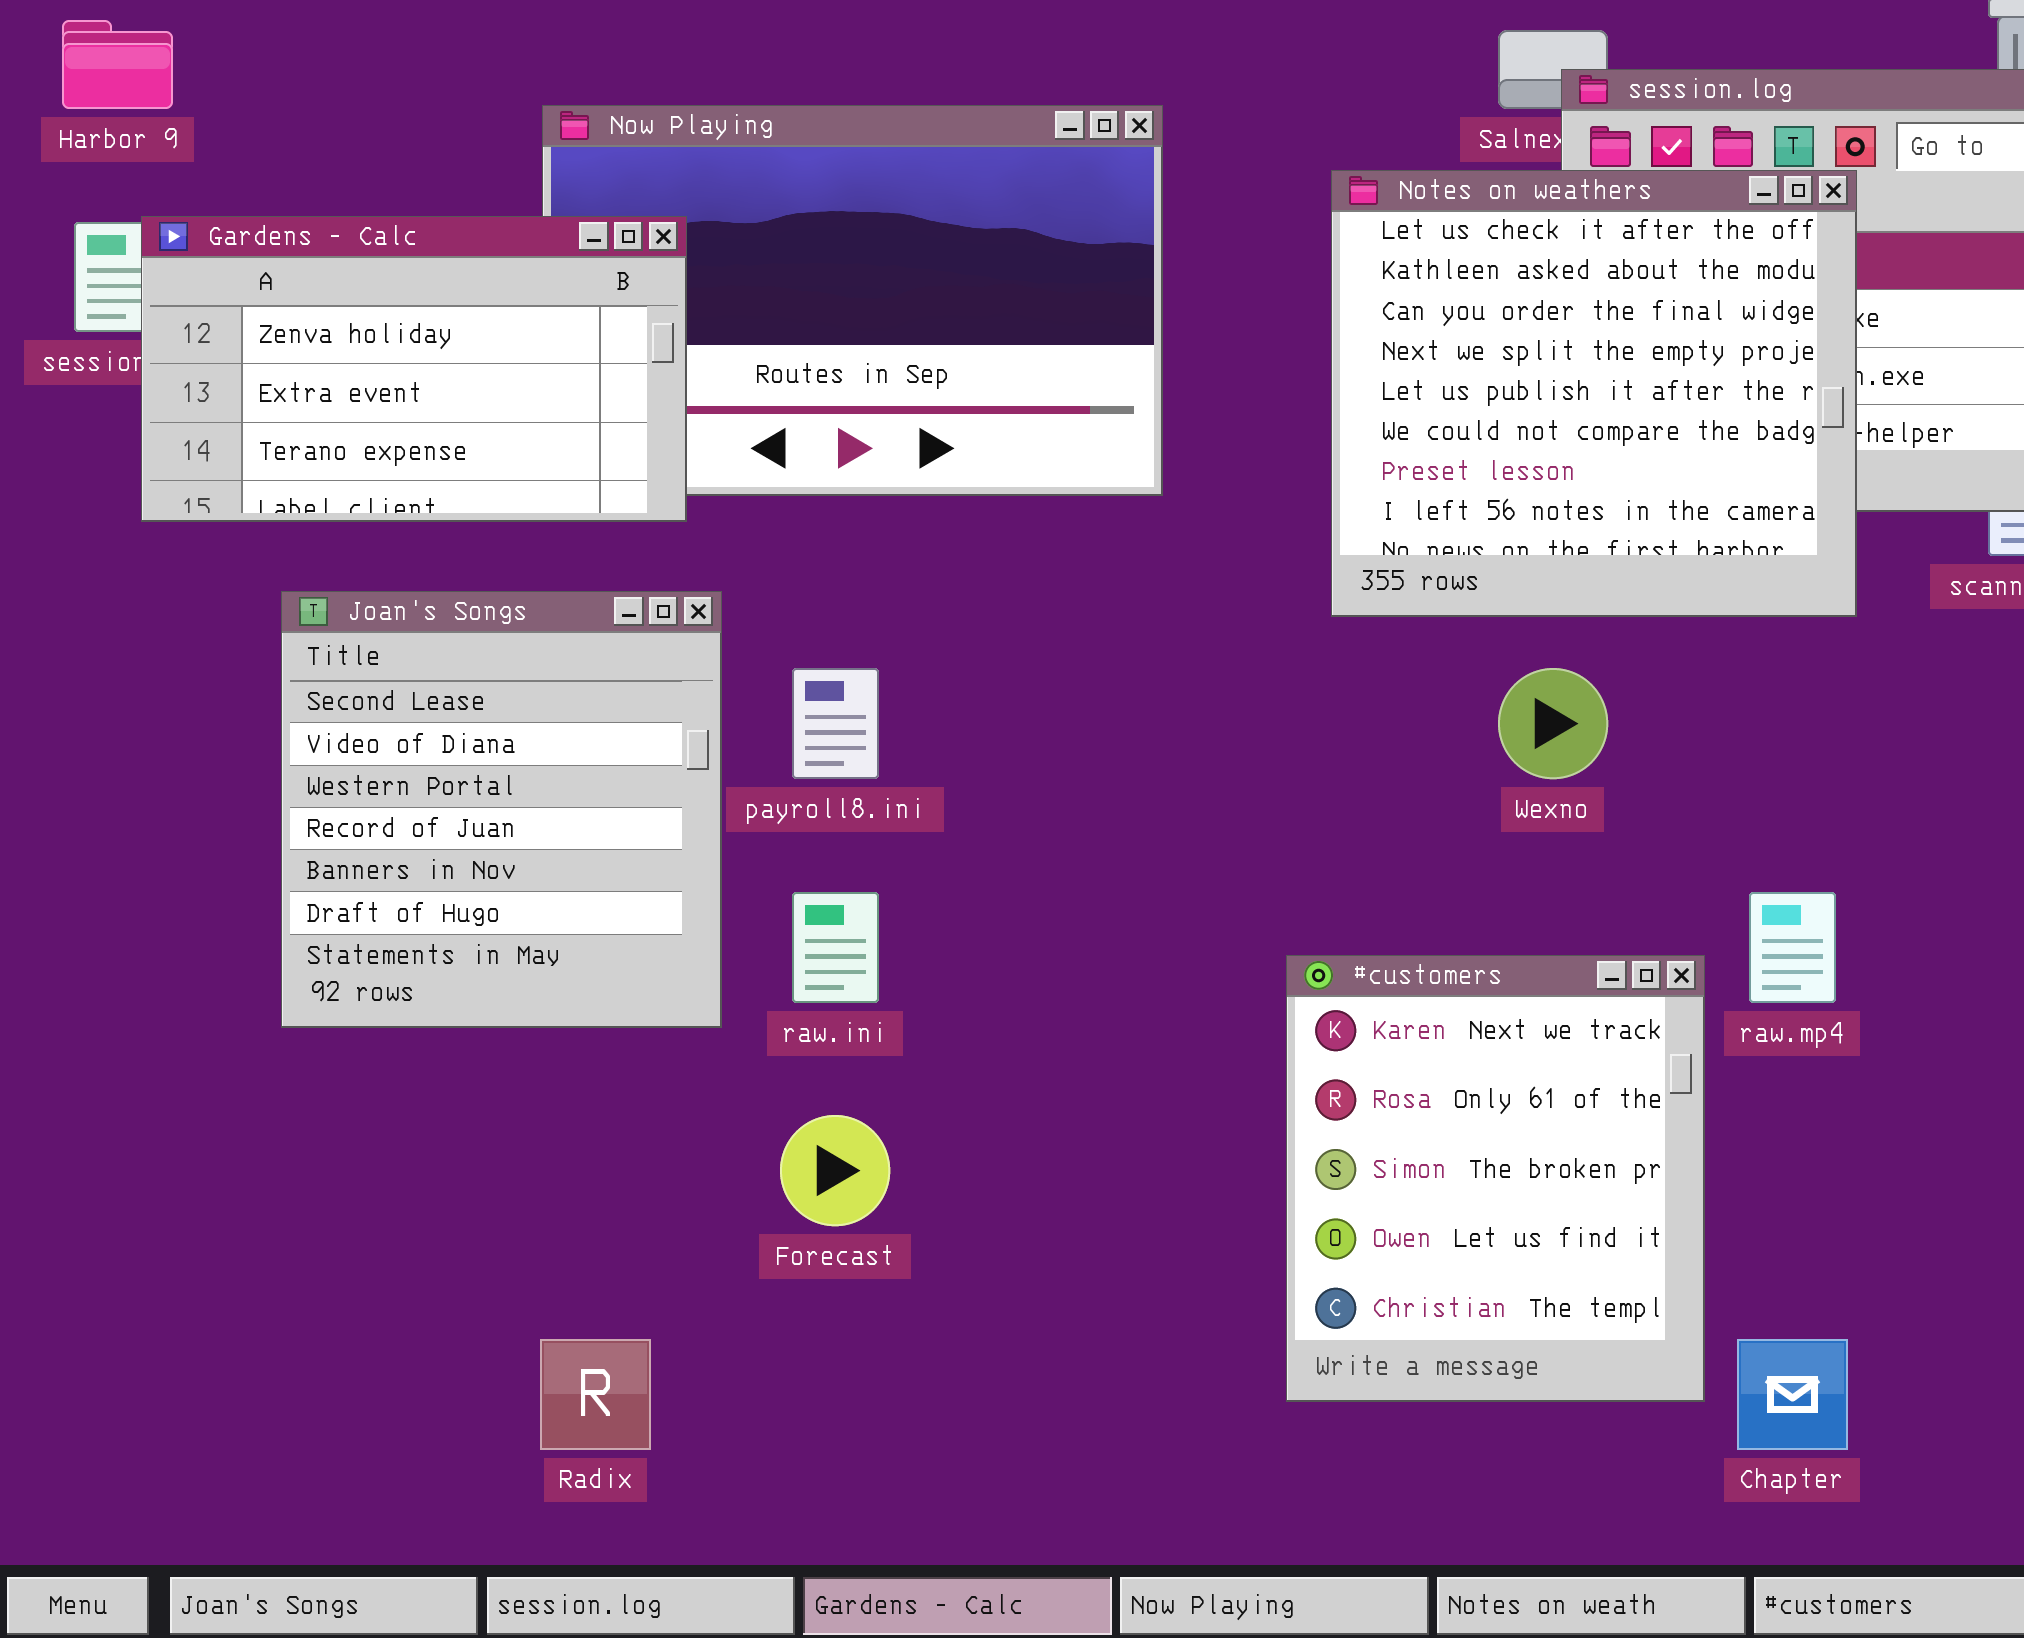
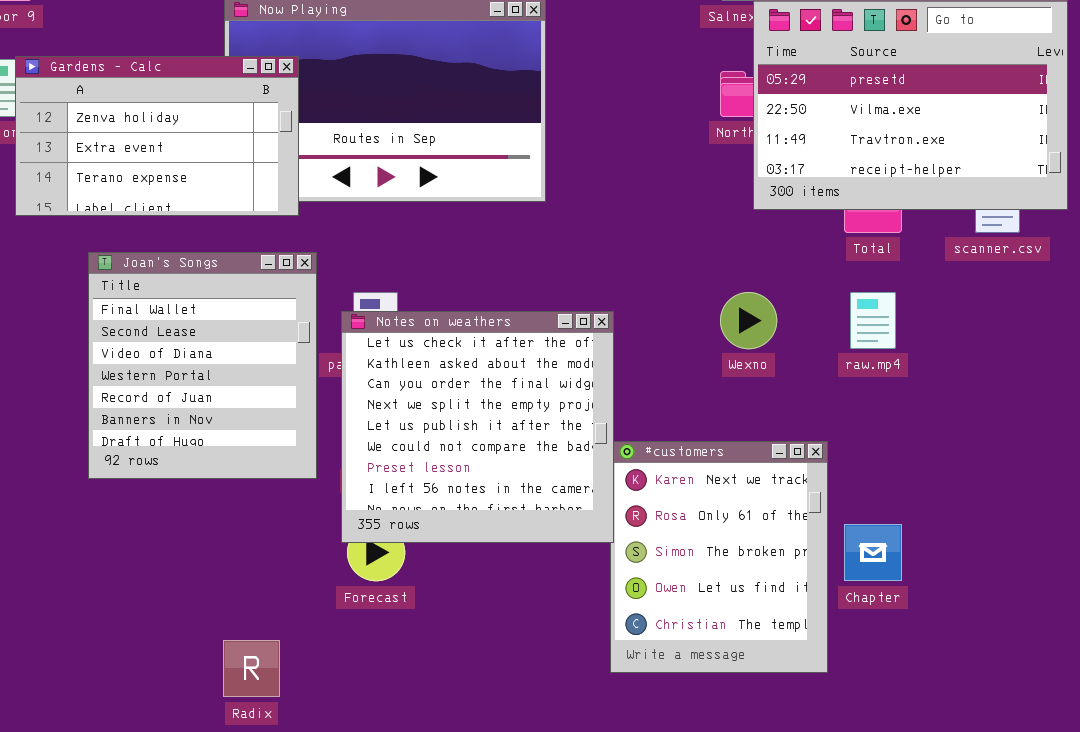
Notes on weathers: [1331,170,1857,617] -> [341,311,614,543], moved
Joan's Songs: [281,591,722,1028] -> [88,252,317,479], scrolled up 1 row
raw.mp4: [1749,892,1836,1003] -> [850,292,896,349], moved
Chapter: [1737,1339,1848,1450] -> [844,524,902,581], moved

